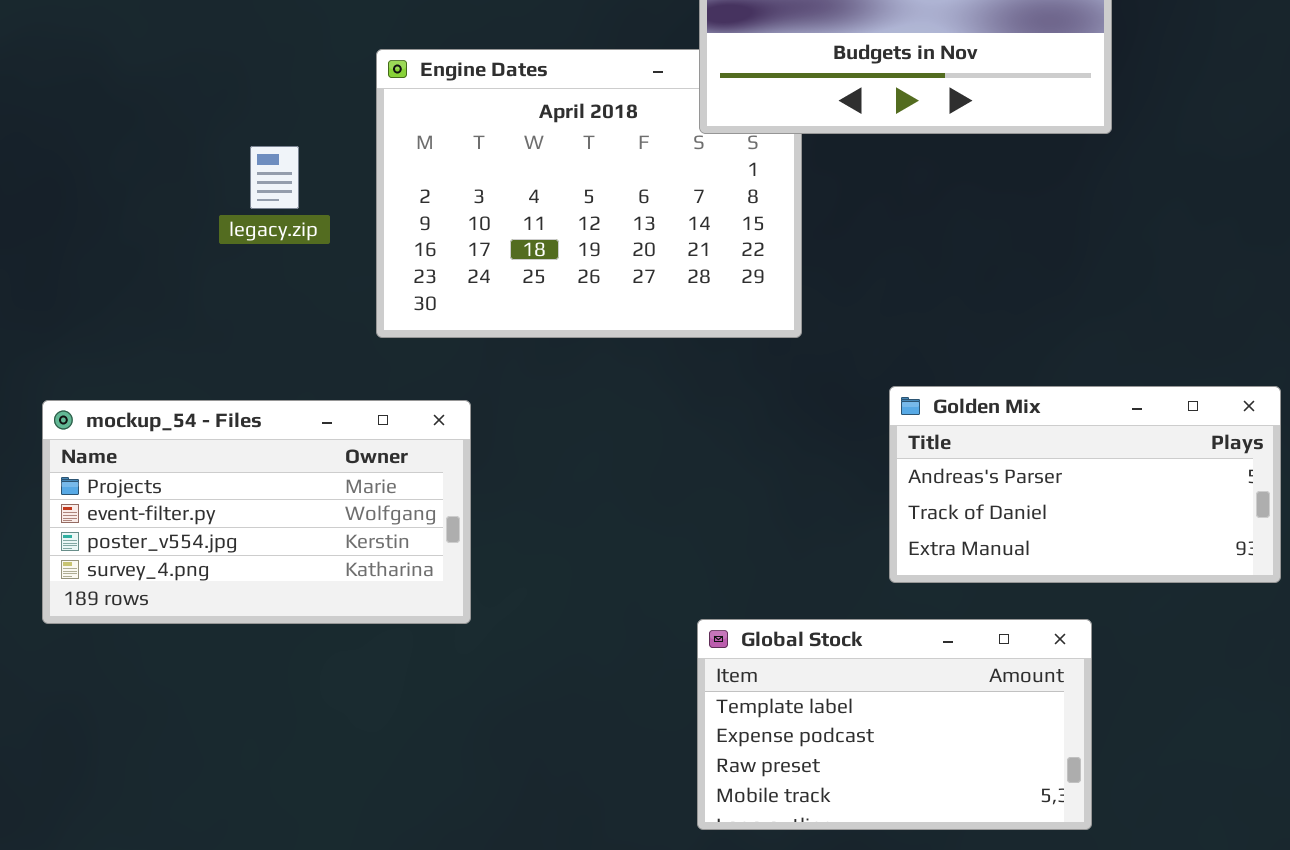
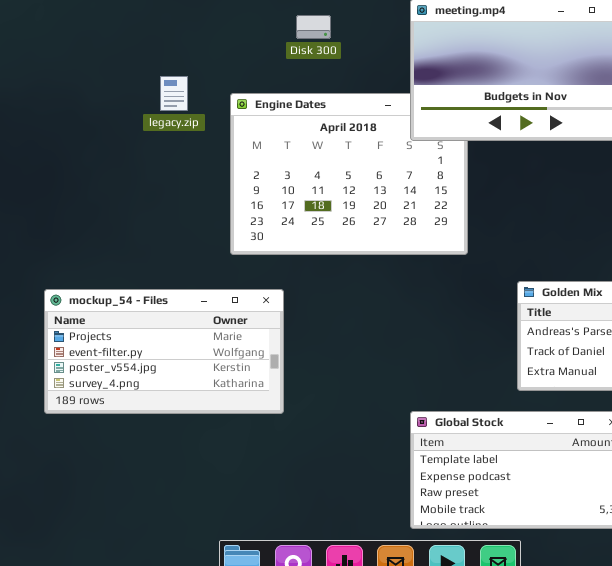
legacy.zip: [250,146,299,209] -> [160,76,188,111], moved

